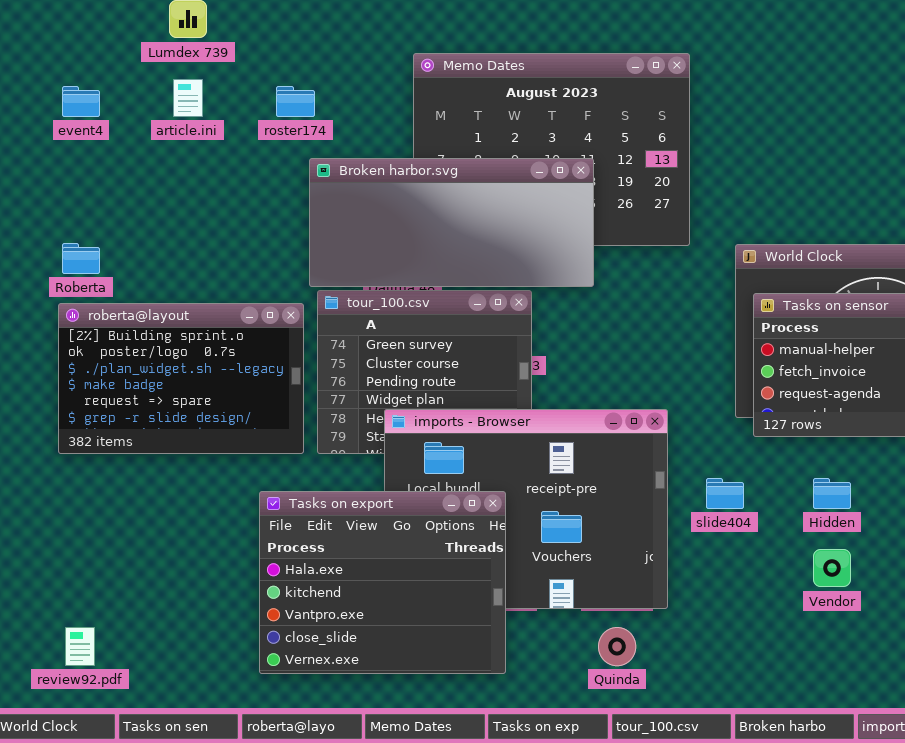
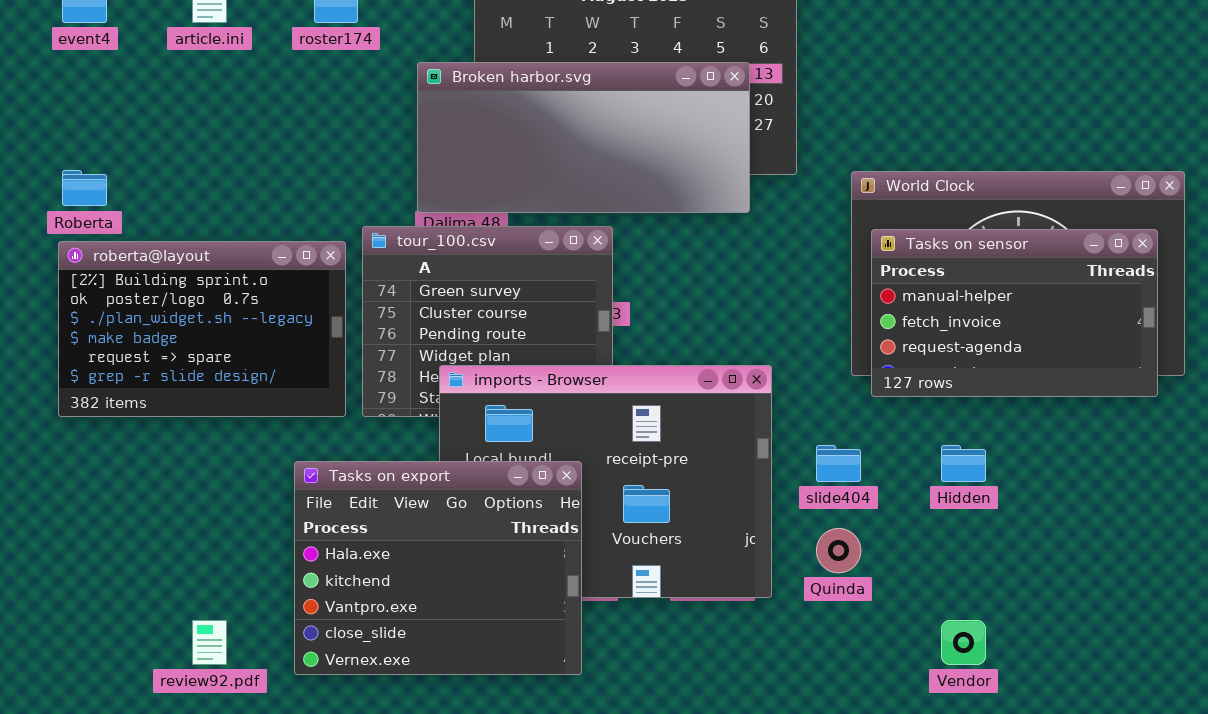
Broken harbor.svg: [309,158,594,287] -> [417,62,750,213], moved
Vendor: [813,549,851,587] -> [941,620,986,665], moved
review92.pdf: [65,627,95,666] -> [192,620,227,665], moved
Quinda: [598,627,636,666] -> [816,528,861,573], moved

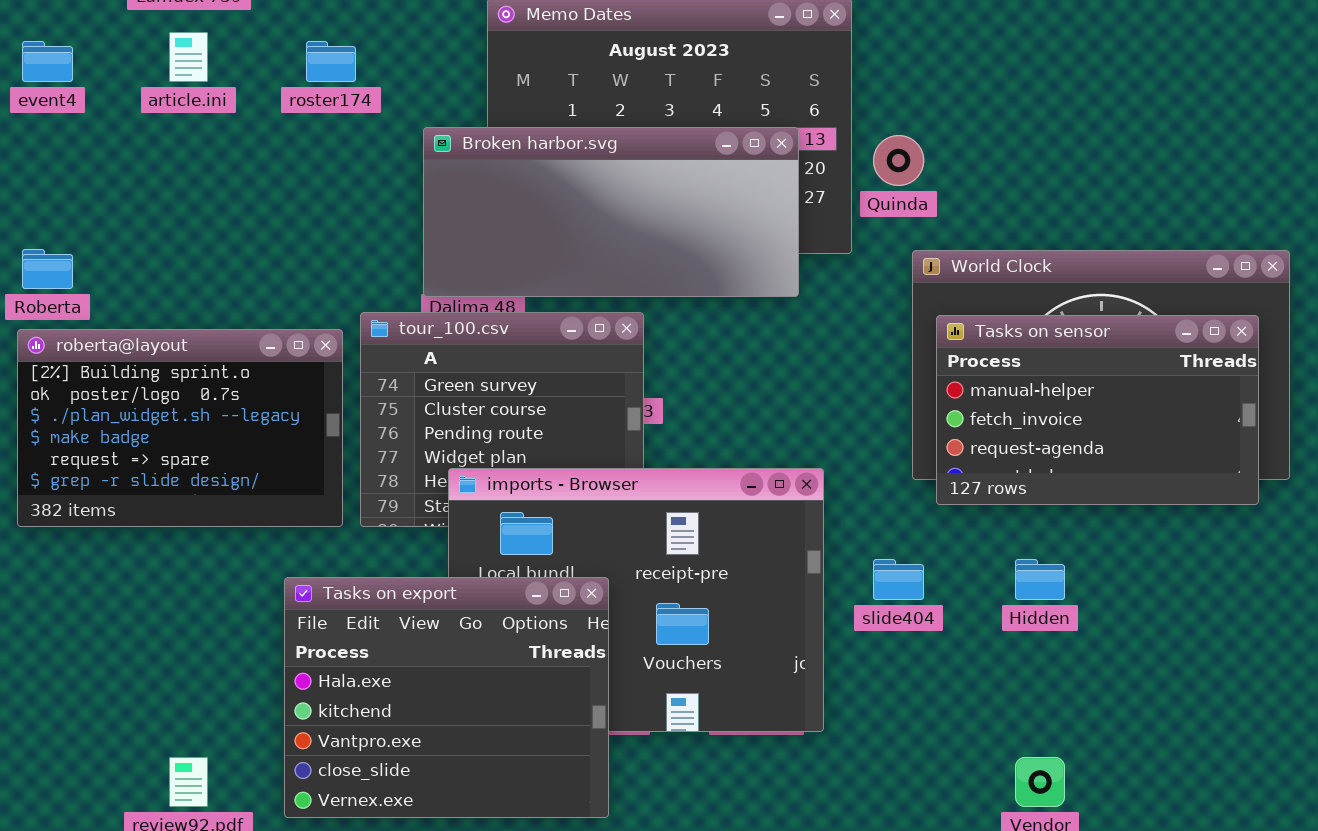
Quinda: [816,528,861,573] -> [873,135,924,186], moved

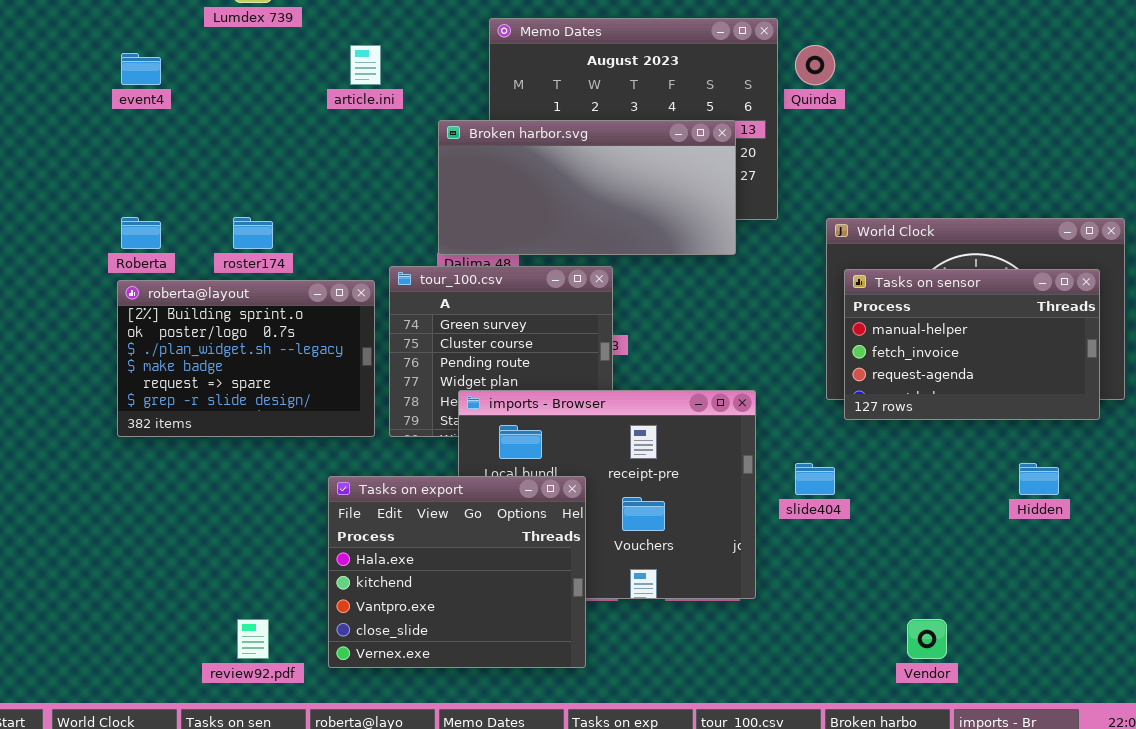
article.ini: [169,32,208,82] -> [350,45,381,85], moved
roster174: [306,41,356,82] -> [233,217,273,249], moved
Quinda: [873,135,924,186] -> [795,45,835,85], moved
Hidden: [1015,559,1065,600] -> [1019,463,1059,495], moved

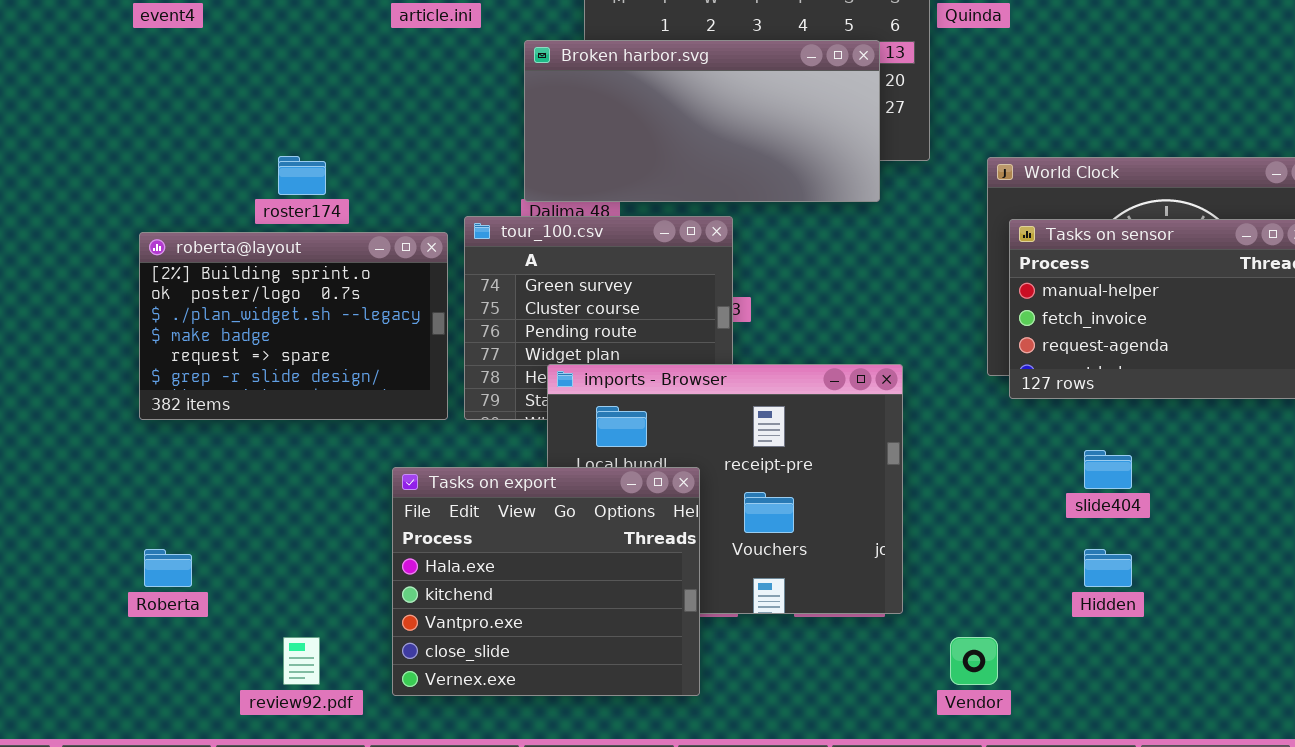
Roberta: [121,217,161,249] -> [144,549,192,587], moved
slide404: [795,463,835,495] -> [1084,450,1132,489], moved
Hidden: [1019,463,1059,495] -> [1084,549,1132,587], moved
Vendor: [907,619,947,659] -> [950,637,998,685], moved

